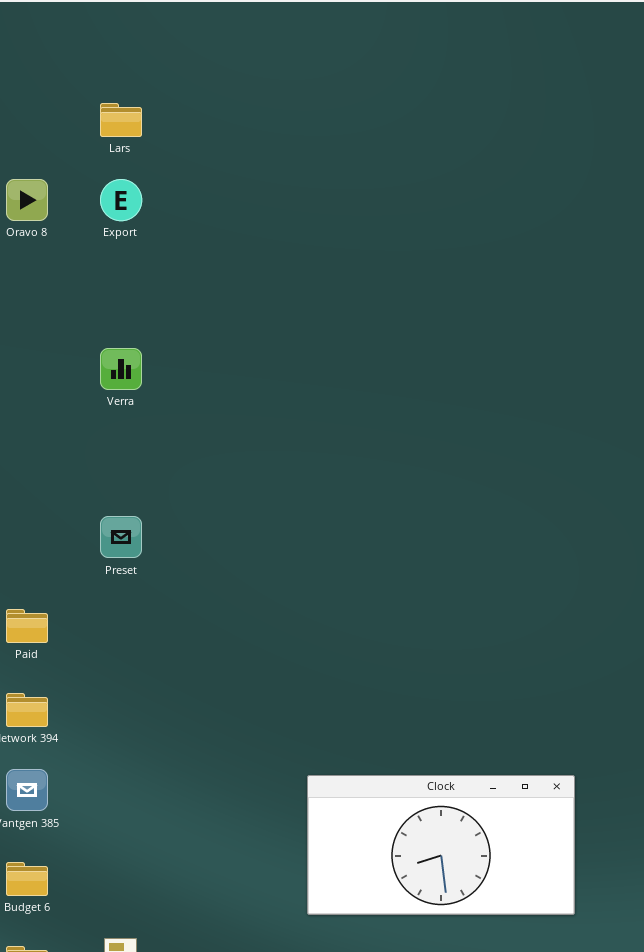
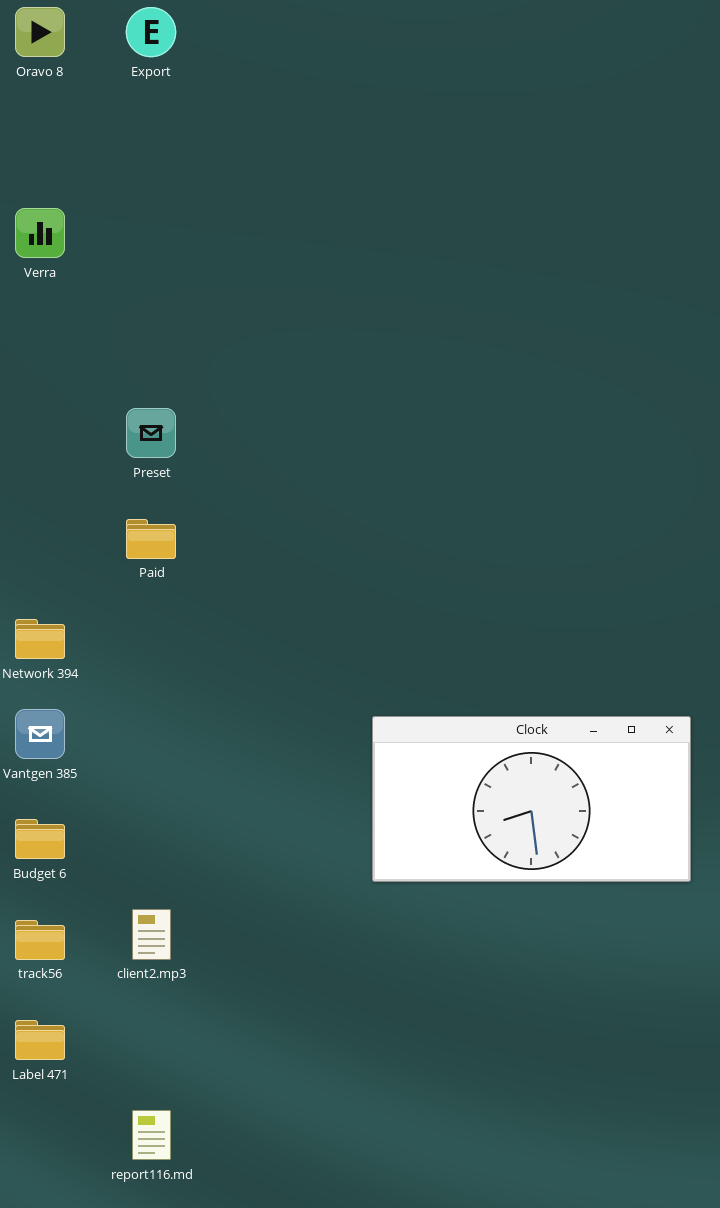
Verra: [100,348,142,390] -> [15,208,65,258], moved
Paid: [6,609,48,643] -> [126,519,176,559], moved

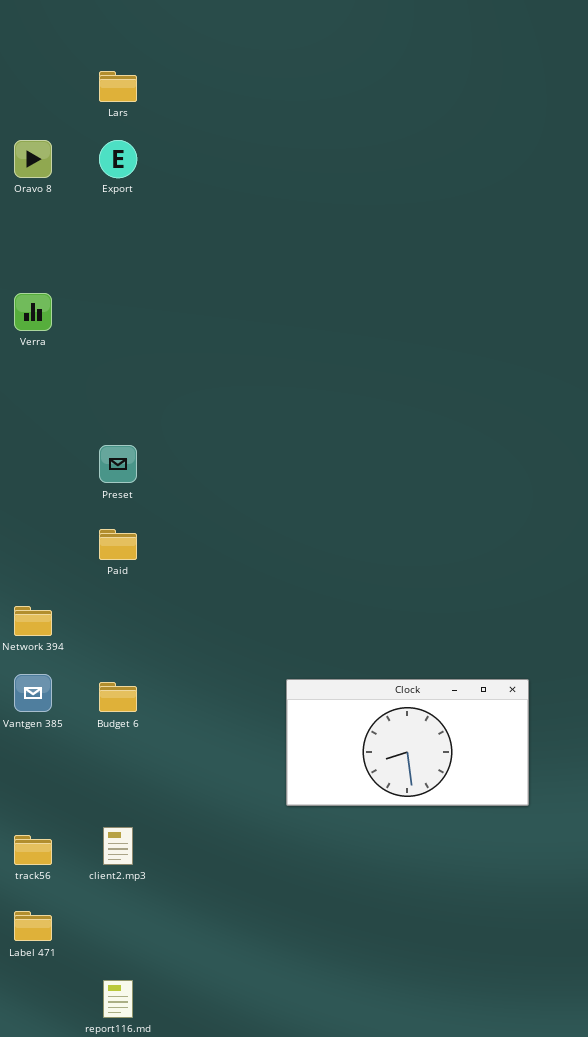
Budget 6: [15,819,65,859] -> [99,682,137,712], moved

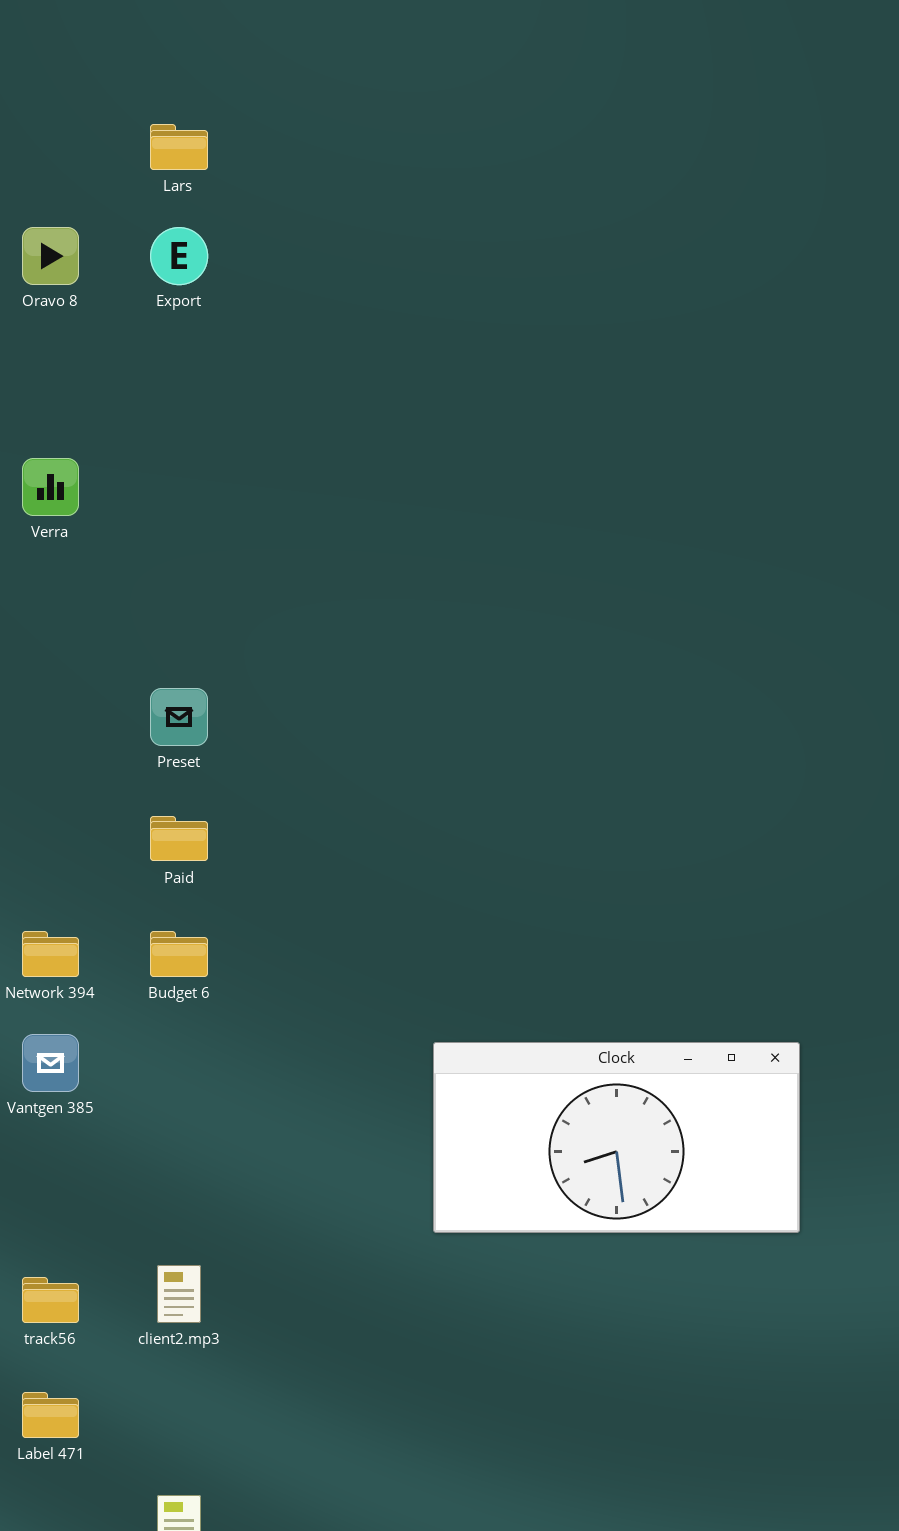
Budget 6: [99,682,137,712] -> [150,931,208,977], moved

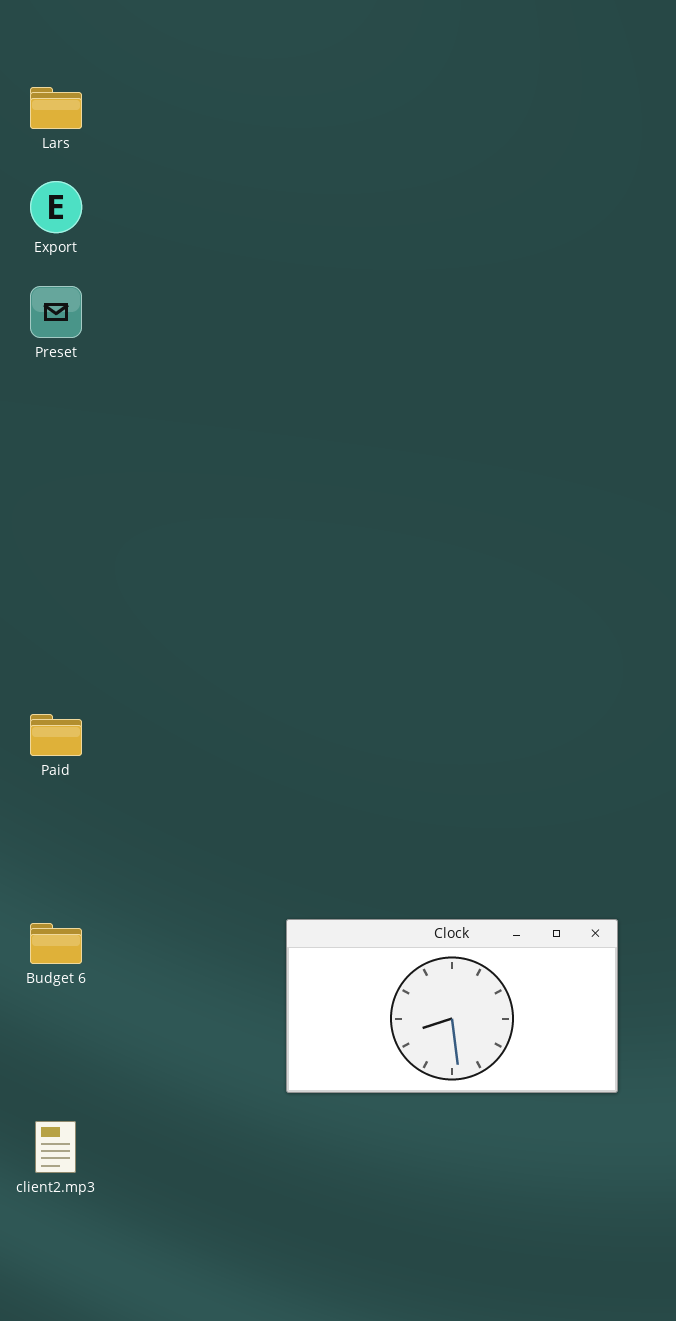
Preset: [150,688,208,746] -> [30,286,82,338], moved
Budget 6: [150,931,208,977] -> [30,923,82,964], moved

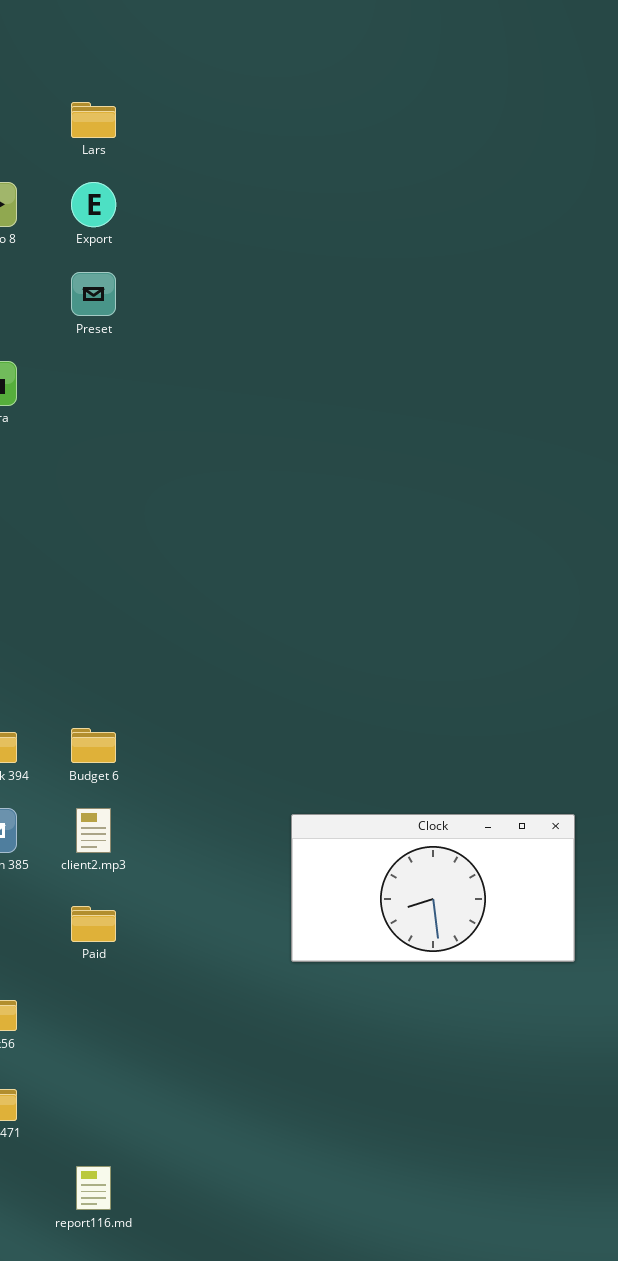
Paid: [30,714,82,756] -> [71,906,116,942], moved
Budget 6: [30,923,82,964] -> [71,728,116,763], moved
client2.mp3: [35,1121,76,1173] -> [76,808,111,853], moved

